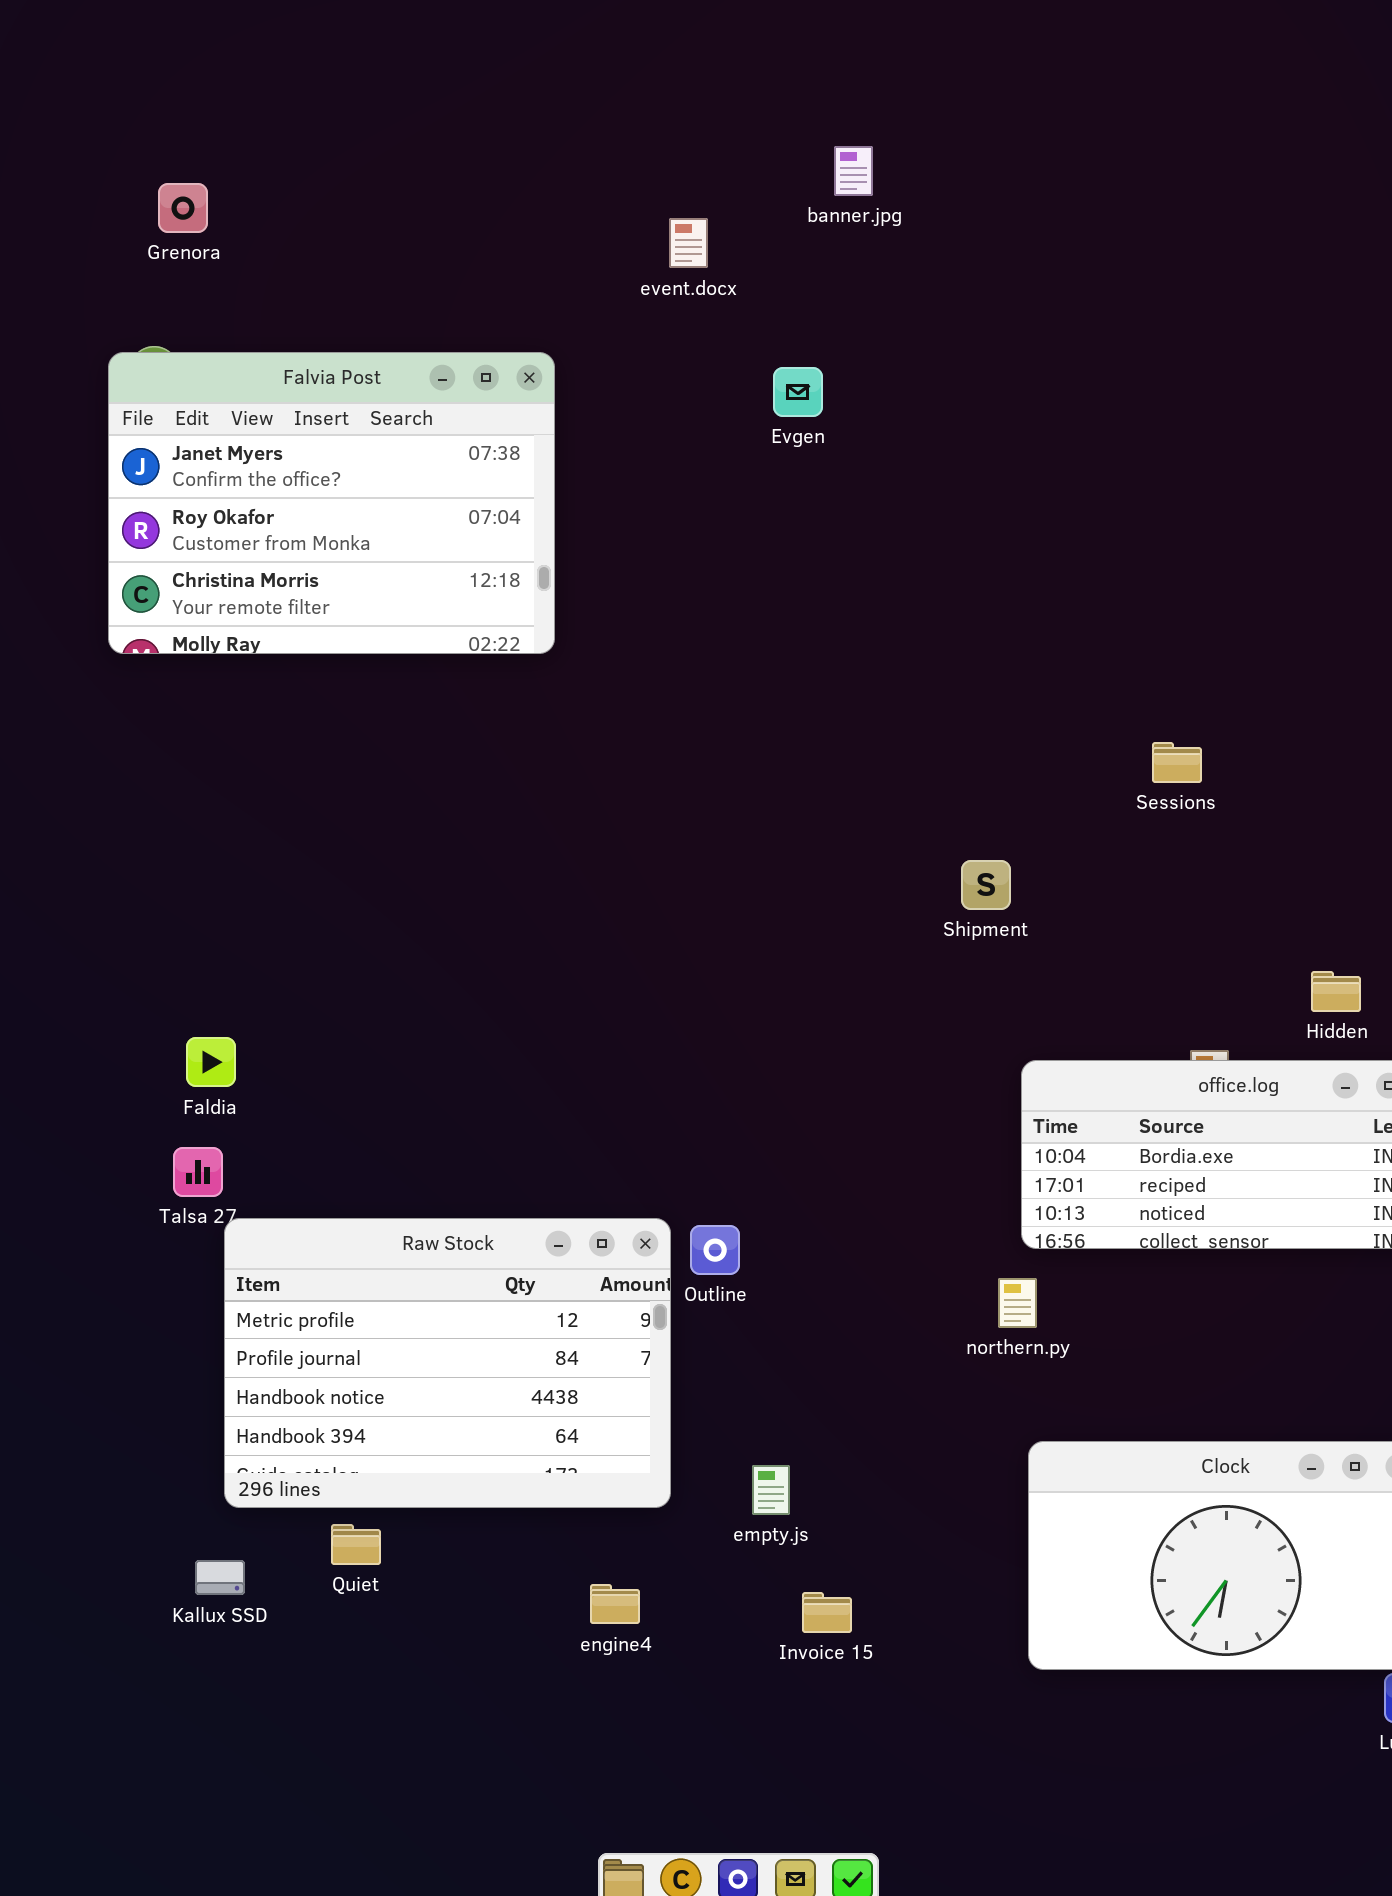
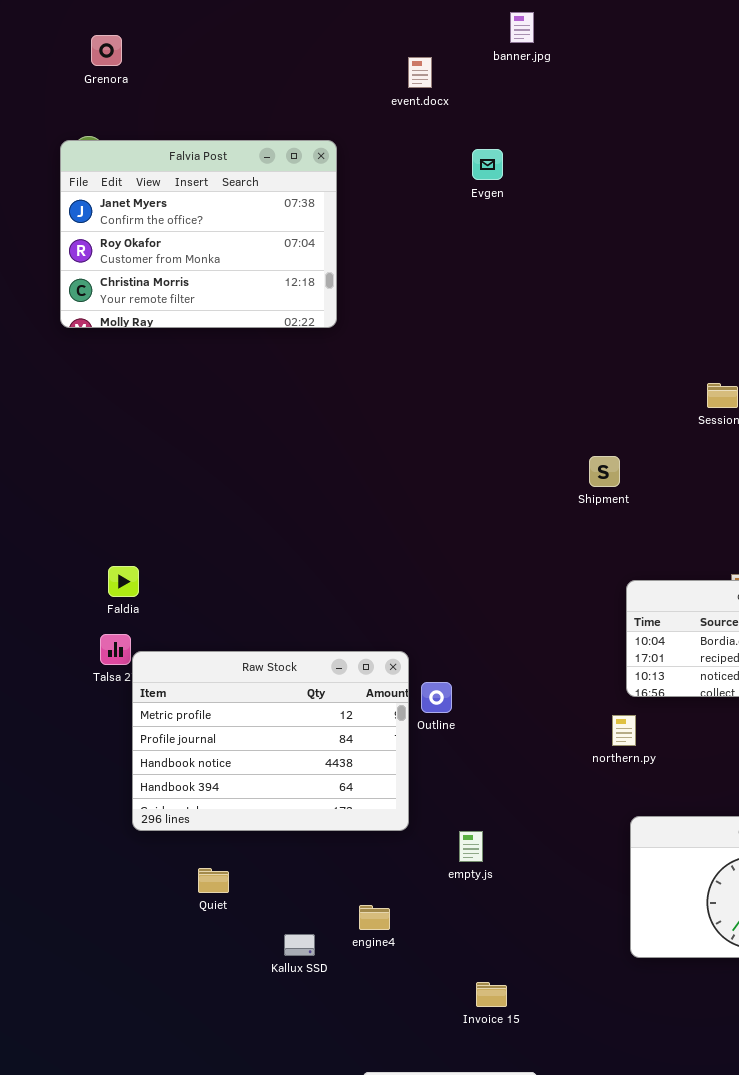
Raw Stock: [224,1218,671,1508] -> [132,651,409,831], moved
Kallux SSD: [195,1560,245,1595] -> [284,934,315,956], moved
Invoice 15: [802,1592,852,1633] -> [476,982,507,1007], moved

